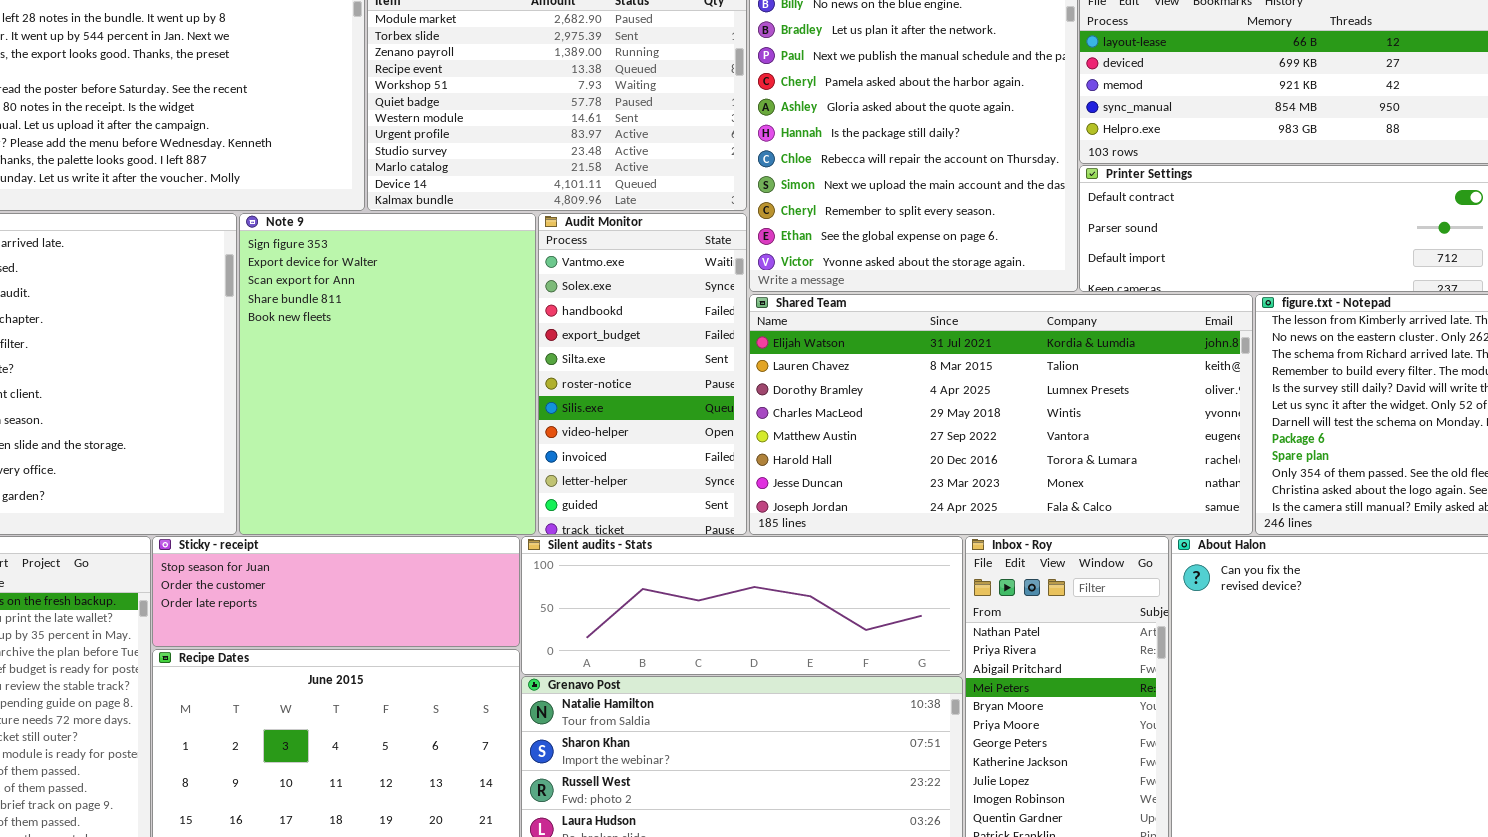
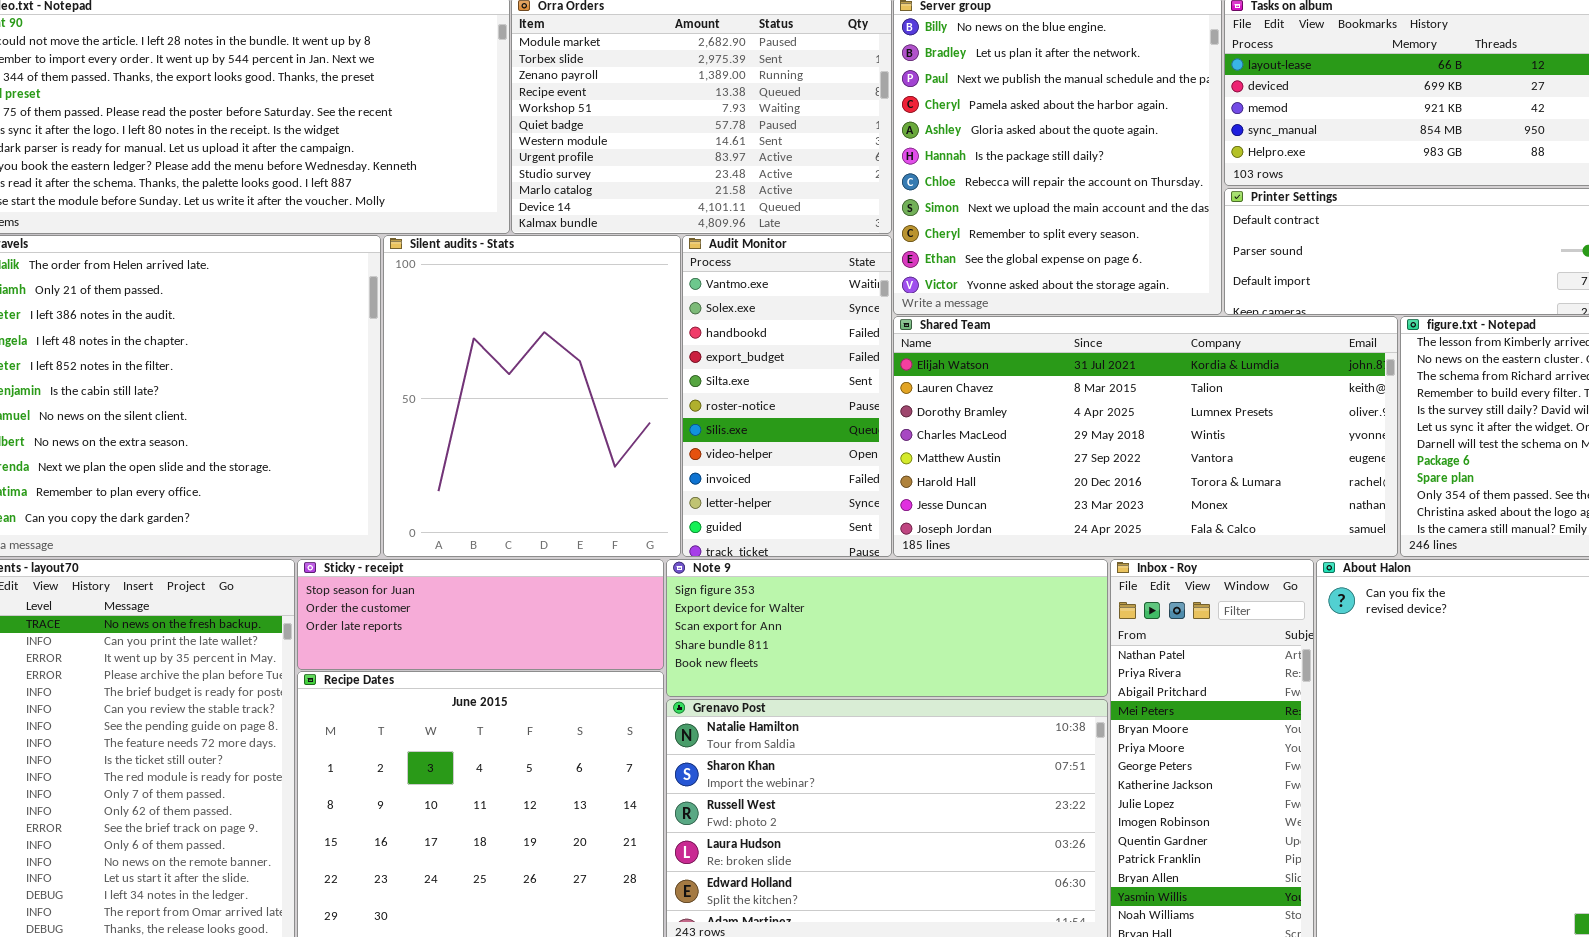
Note 9: [239,213,536,535] -> [666,559,1108,697], moved, resized
Silent audits - Stats: [521,536,963,675] -> [383,235,681,557], moved, resized

